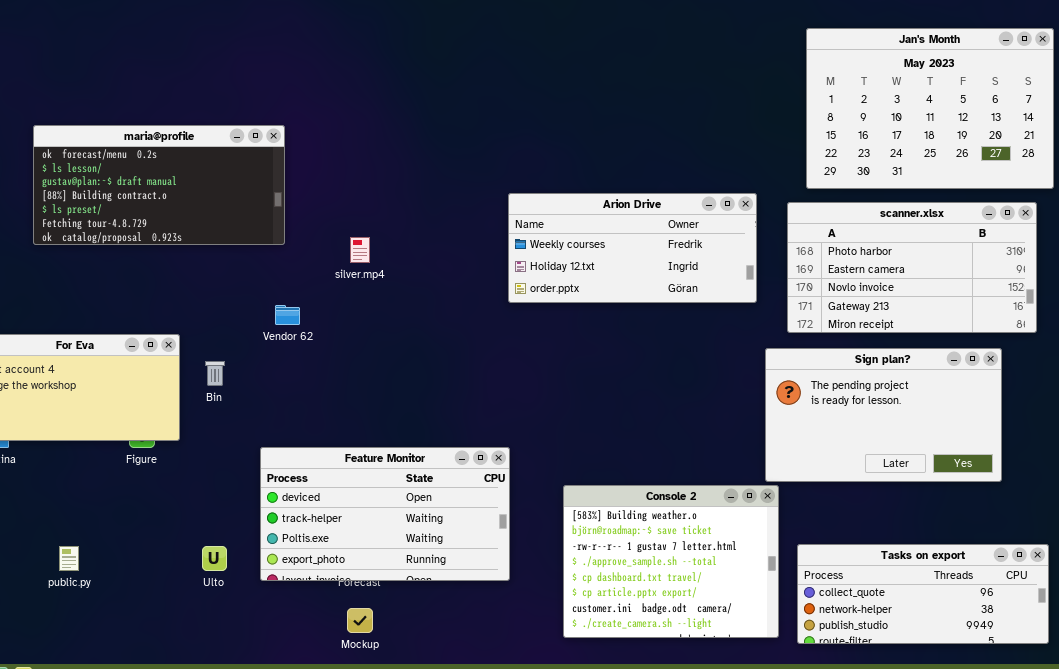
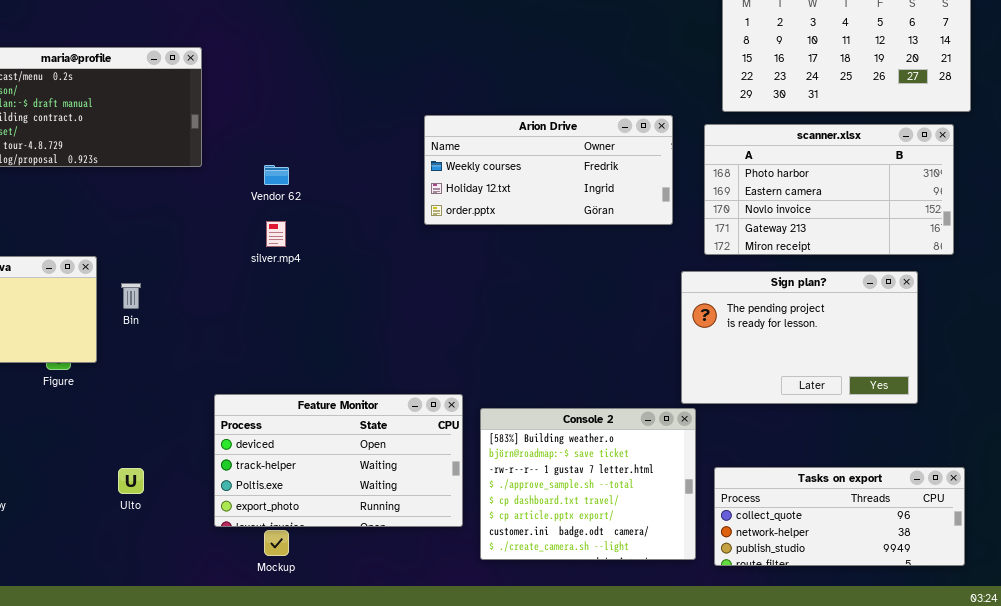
silver.mp4: [350,237,370,263] -> [266,221,286,247], moved
Vendor 62: [275,305,300,325] -> [264,165,289,185], moved
Feature Monitor: [260,447,510,581] -> [214,394,463,527], moved

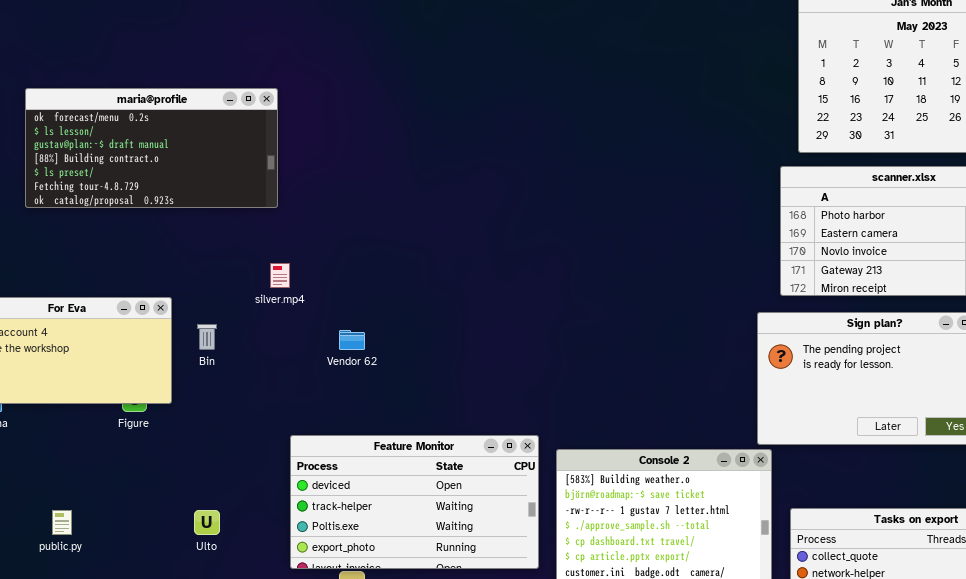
Arion Drive: [424,115,673,225] -> none, closed
Vendor 62: [264,165,289,185] -> [339,330,365,350], moved
silver.mp4: [266,221,286,247] -> [270,263,290,288], moved

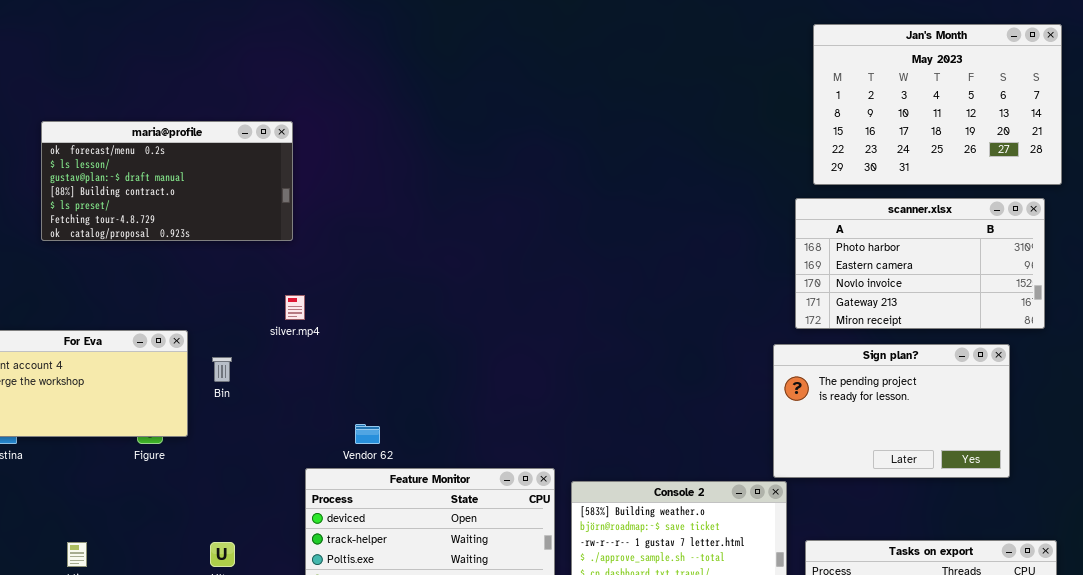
Vendor 62: [339,330,365,350] -> [355,424,380,444], moved

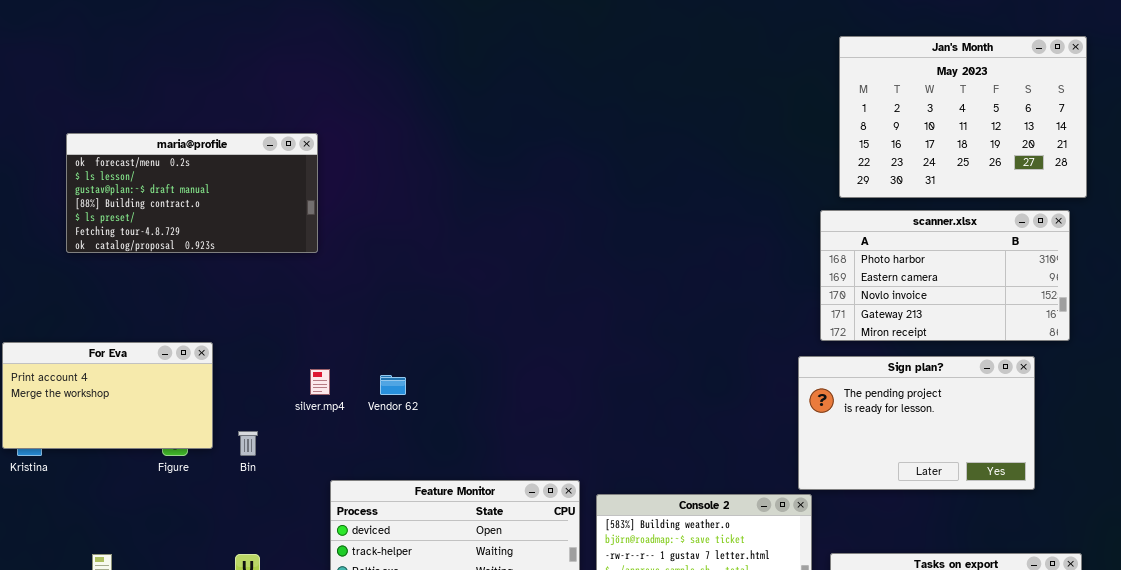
silver.mp4: [285,295,305,320] -> [310,369,330,395], moved
Bin: [212,357,232,382] -> [238,431,258,456], moved
Vendor 62: [355,424,380,444] -> [380,375,406,395], moved

